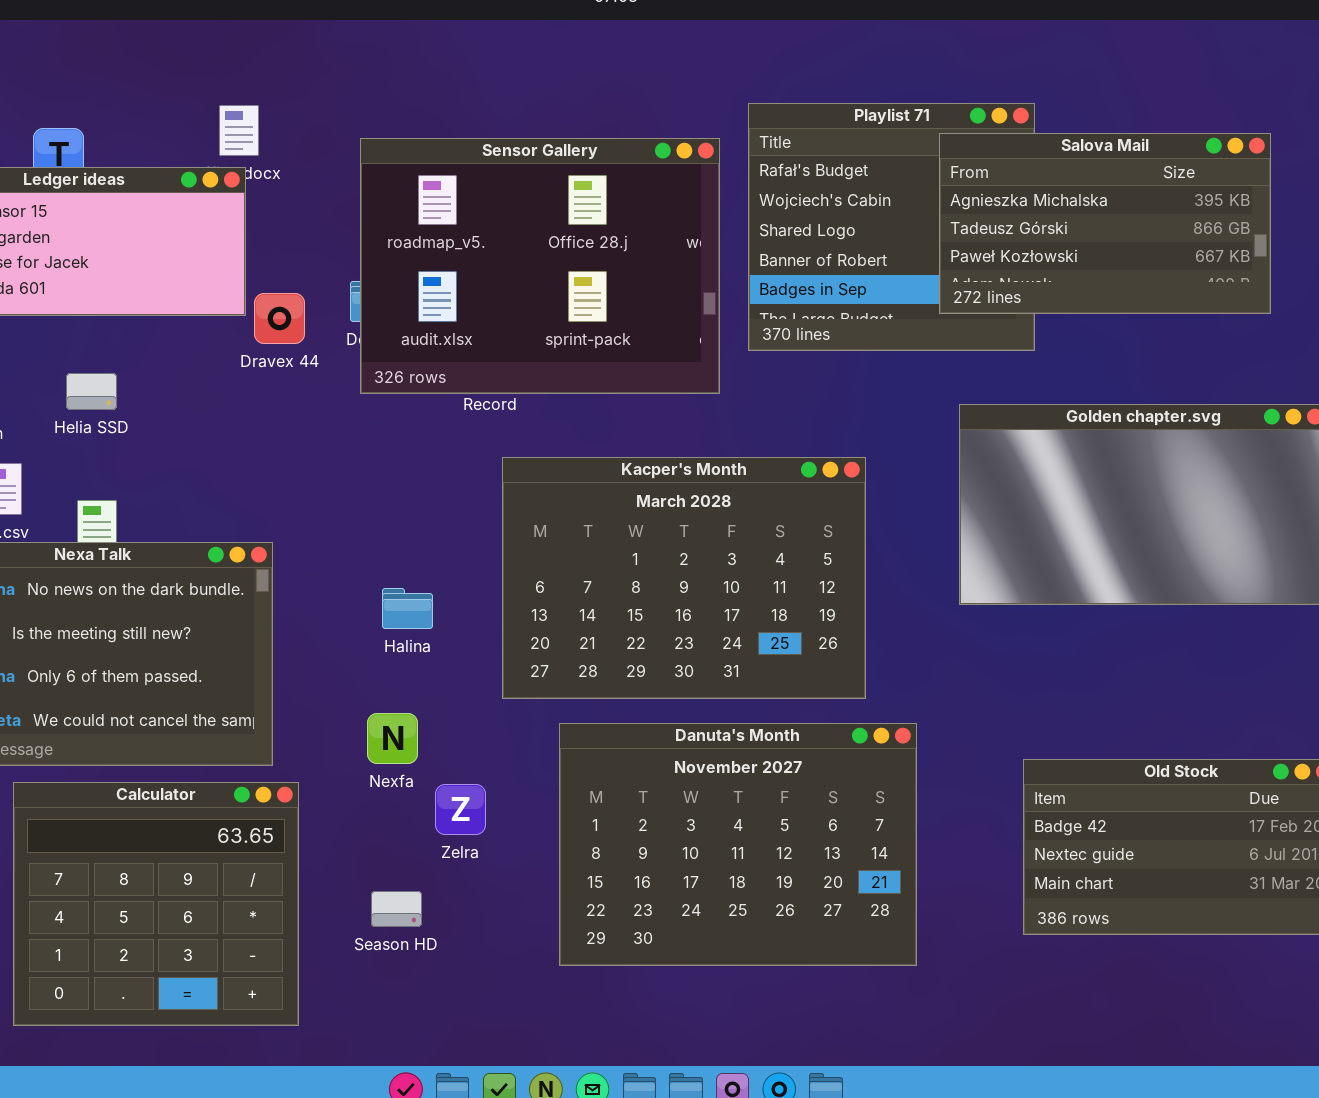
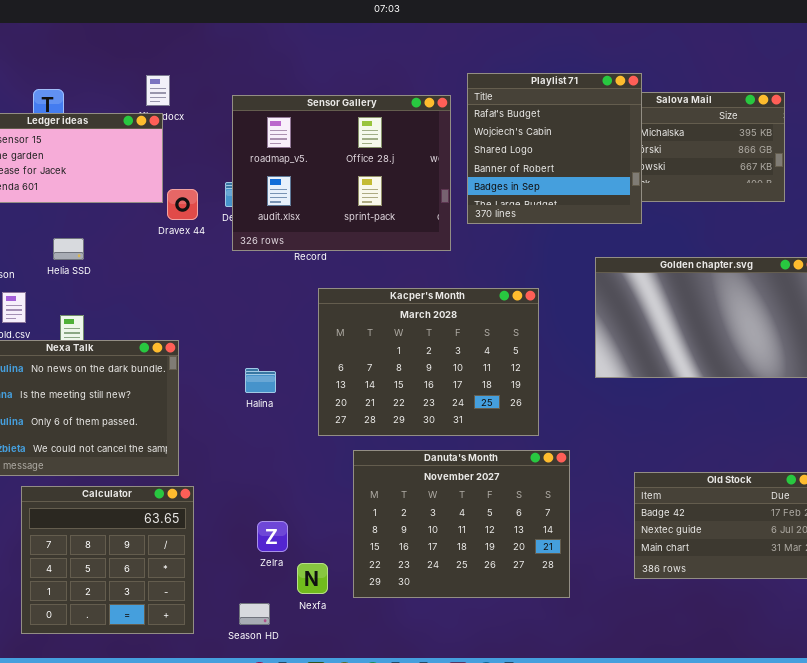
Playlist 71: [748,103,1035,351] -> [467,73,642,224], raised
Nexfa: [367,713,418,764] -> [297,563,328,594], moved
Zelra: [435,784,486,835] -> [257,521,288,552], moved
Season HD: [371,891,422,927] -> [239,603,270,625], moved

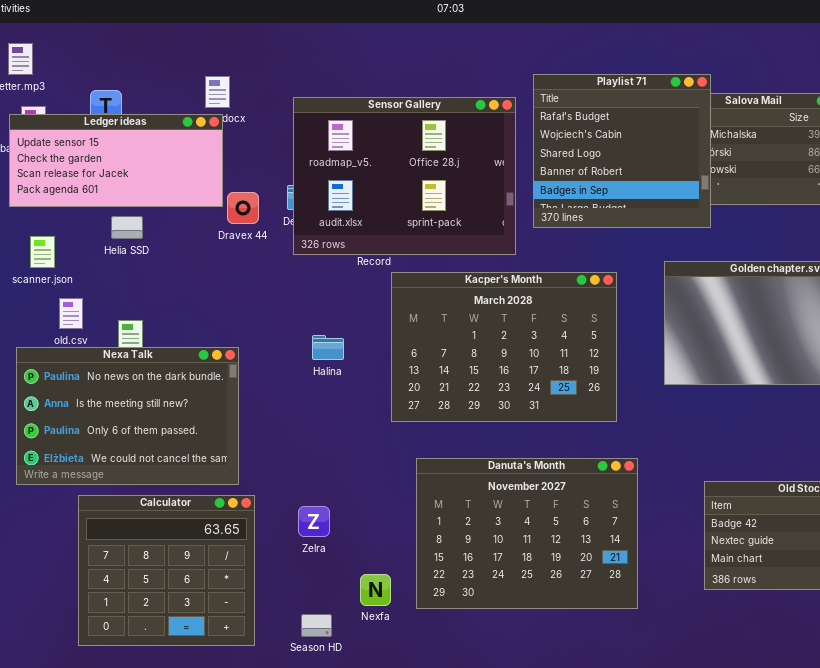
Helia SSD: [53,238,84,260] -> [111,216,143,239], moved
Kacper's Month: [318,288,539,436] -> [391,272,617,422], moved
Halina: [245,368,276,393] -> [312,335,344,360], moved
Zelra: [257,521,288,552] -> [298,506,330,537], moved

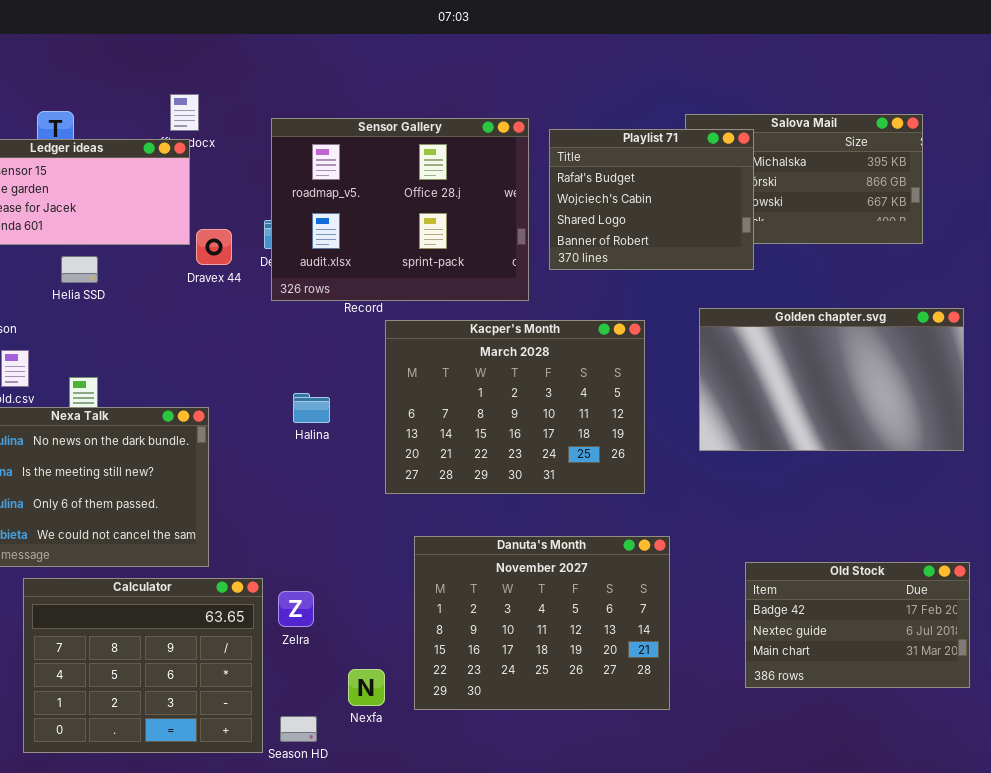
Playlist 71: [533,74,711,228] -> [549,129,754,270], resized
Calculator: [78,495,255,646] -> [23,578,263,753], resized

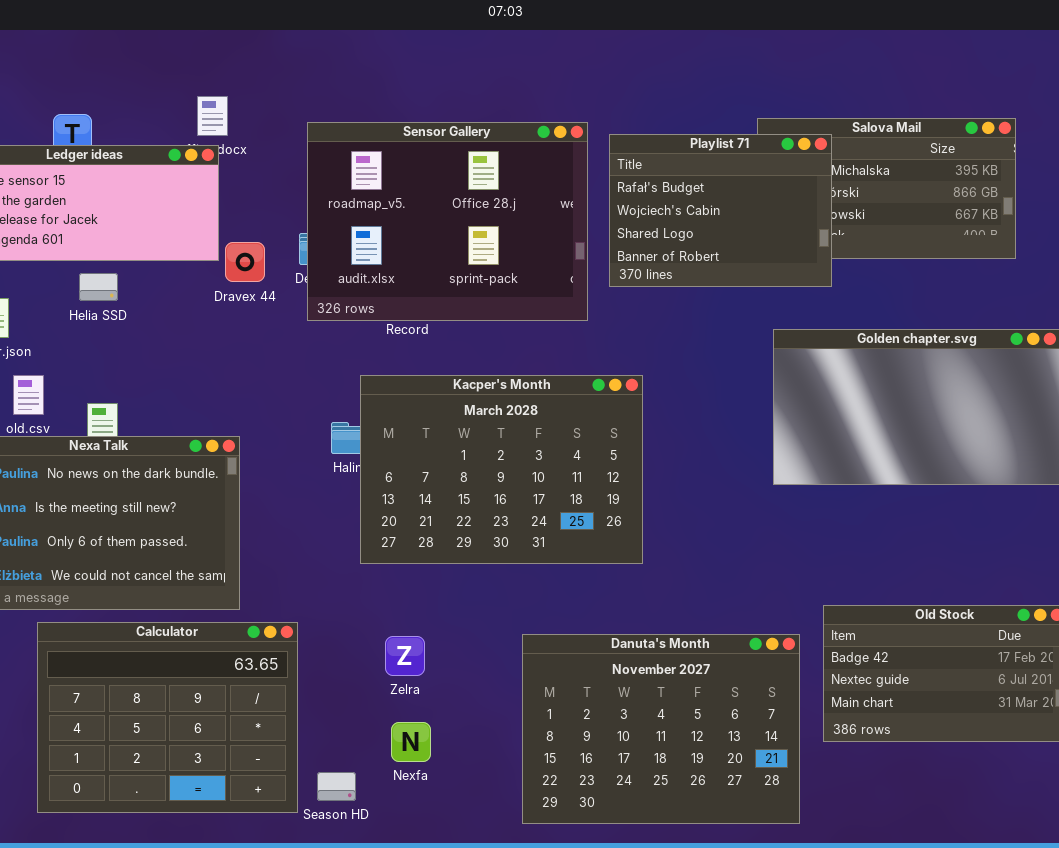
Kacper's Month: [385,320,645,494] -> [360,375,643,564], moved
Danuta's Month: [414,536,670,710] -> [522,634,800,824], moved
Zelra: [278,591,314,627] -> [385,636,425,676], moved

